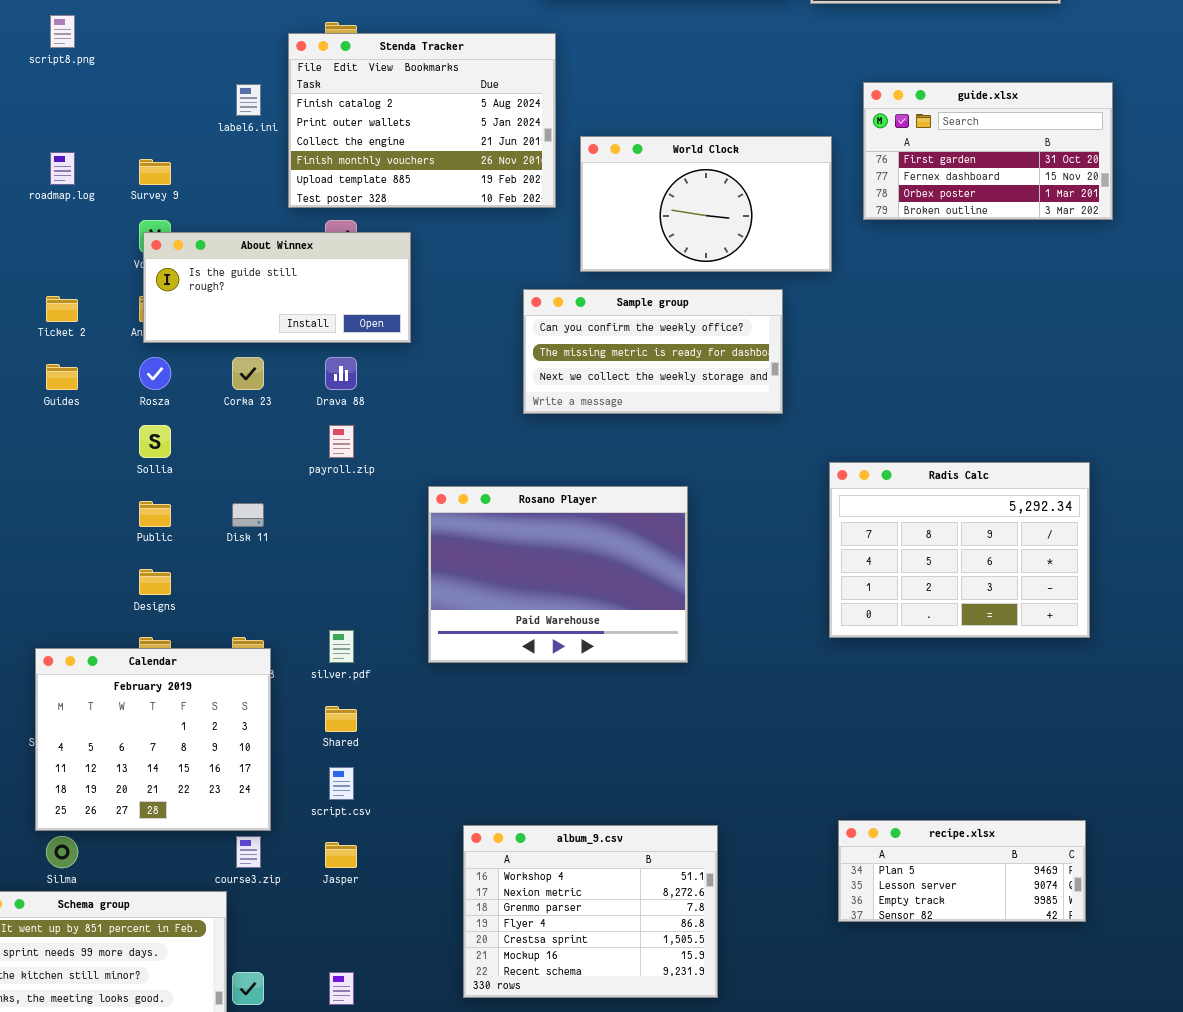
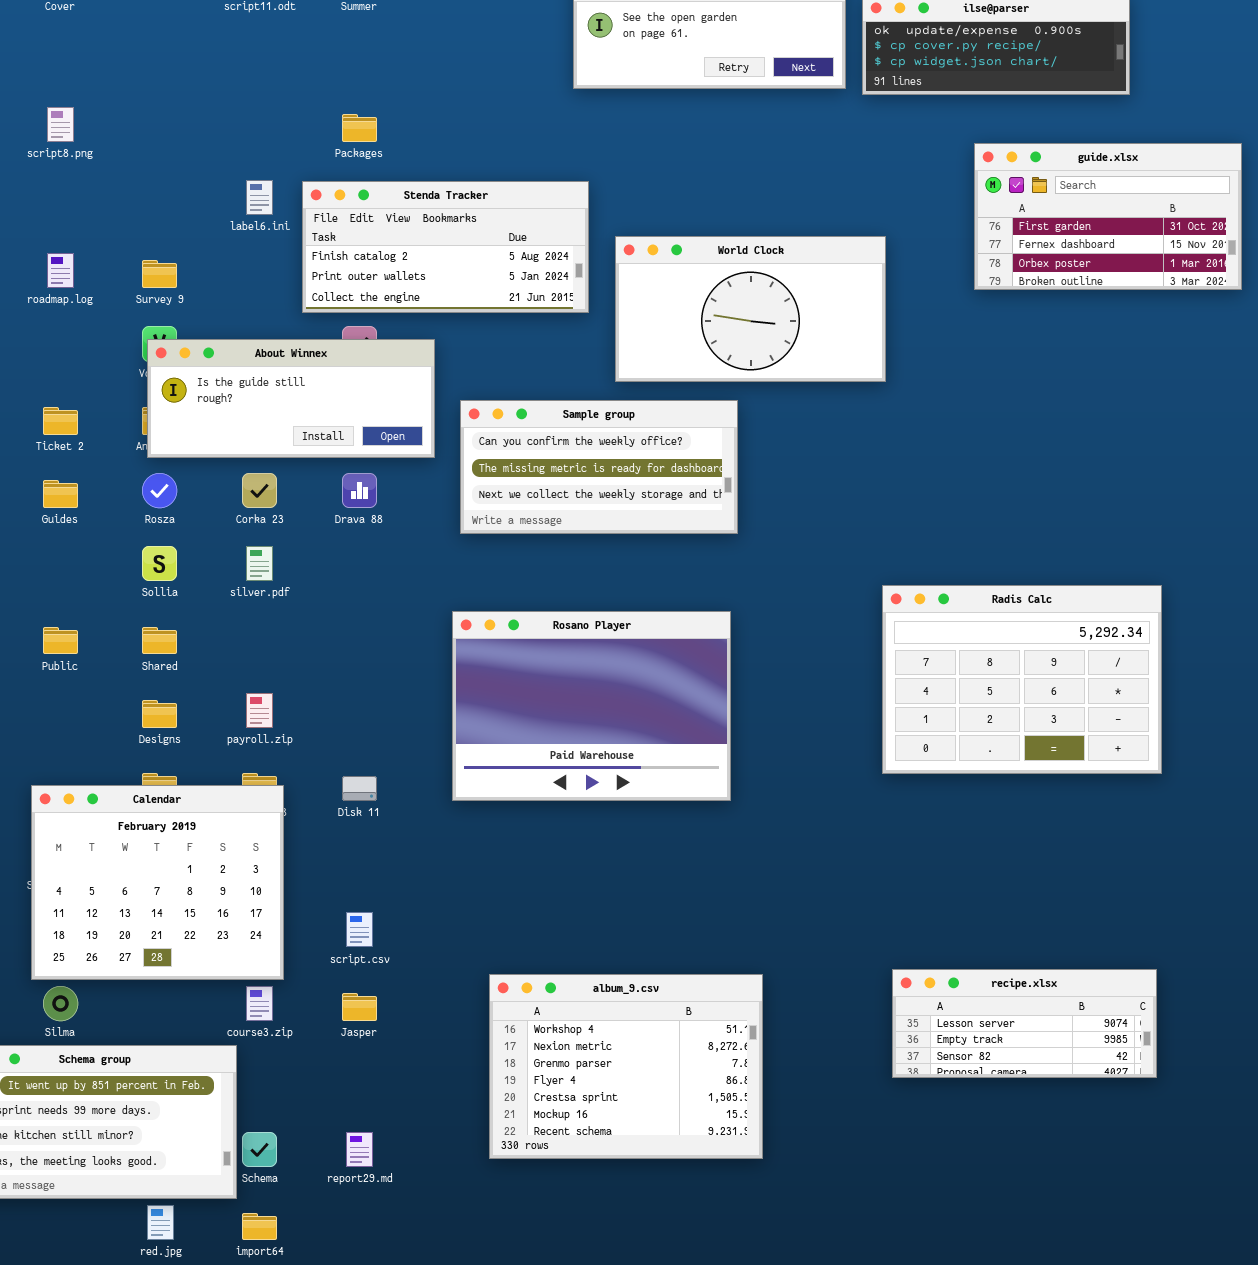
Stenda Tracker: [288,33,556,208] -> [302,181,589,313], resized
guide.xlsx: [863,82,1113,220] -> [974,143,1242,290], moved
Sample group: [523,289,783,414] -> [460,400,738,534], moved
payroll.zip: [329,425,354,458] -> [246,693,273,728], moved
Public: [139,501,171,527] -> [43,627,78,654], moved
Disk 11: [232,503,264,527] -> [342,776,377,801], moved
silver.pdf: [329,630,354,663] -> [246,546,273,581], moved
Shared: [325,706,357,732] -> [142,627,177,654], moved
recipe.xlsx: [838,820,1086,922] -> [892,969,1157,1078], scrolled down 1 row

